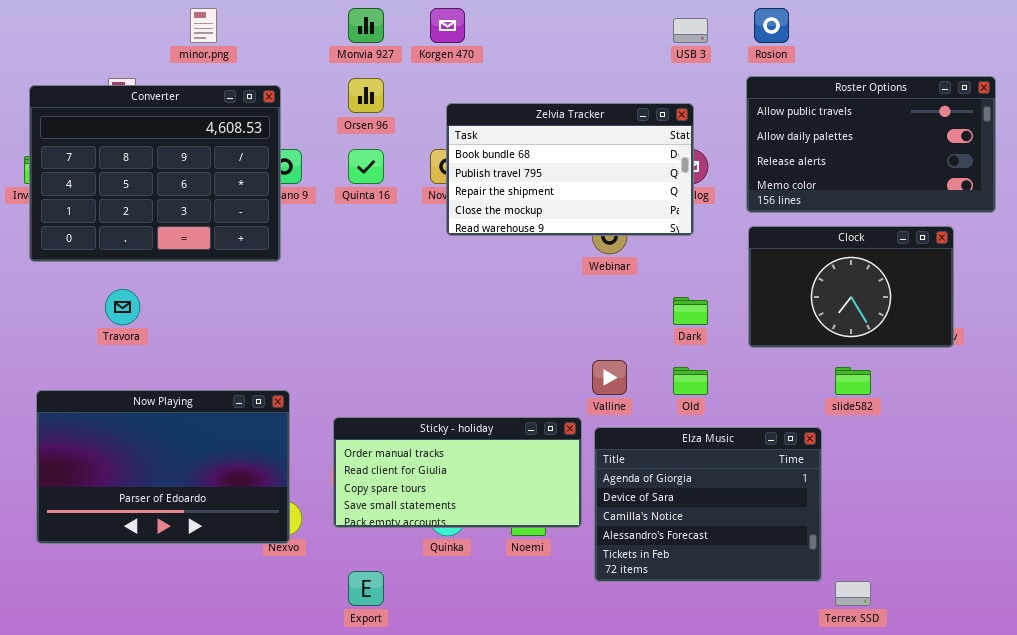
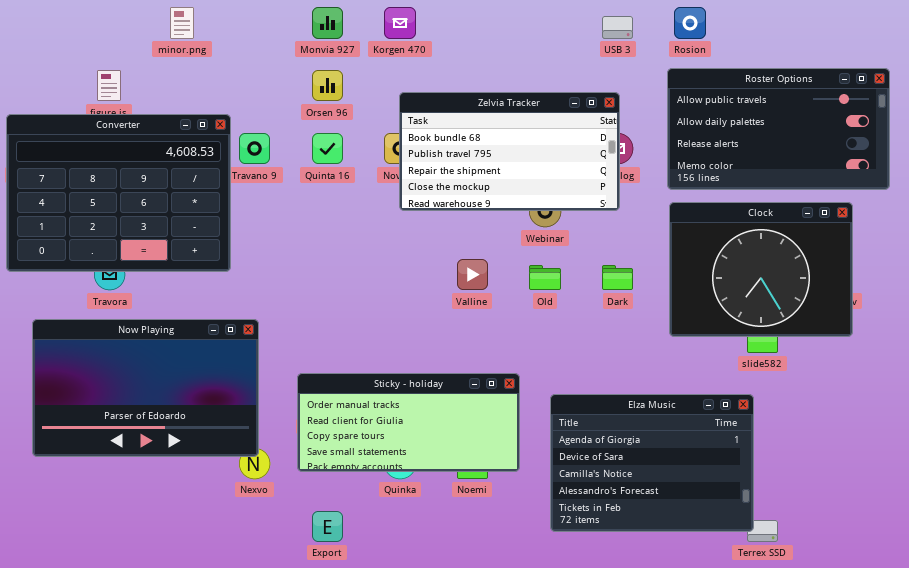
Converter: [29,85,281,262] -> [6,114,231,272], moved
Clock: [748,226,954,348] -> [669,202,853,337], resized
Valline: [592,360,627,395] -> [457,259,488,290], moved
Old: [673,367,708,395] -> [529,265,561,290], moved
Now Playing: [36,390,290,544] -> [32,319,259,457], moved
Elza Music: [594,427,822,582] -> [550,394,754,532], moved

